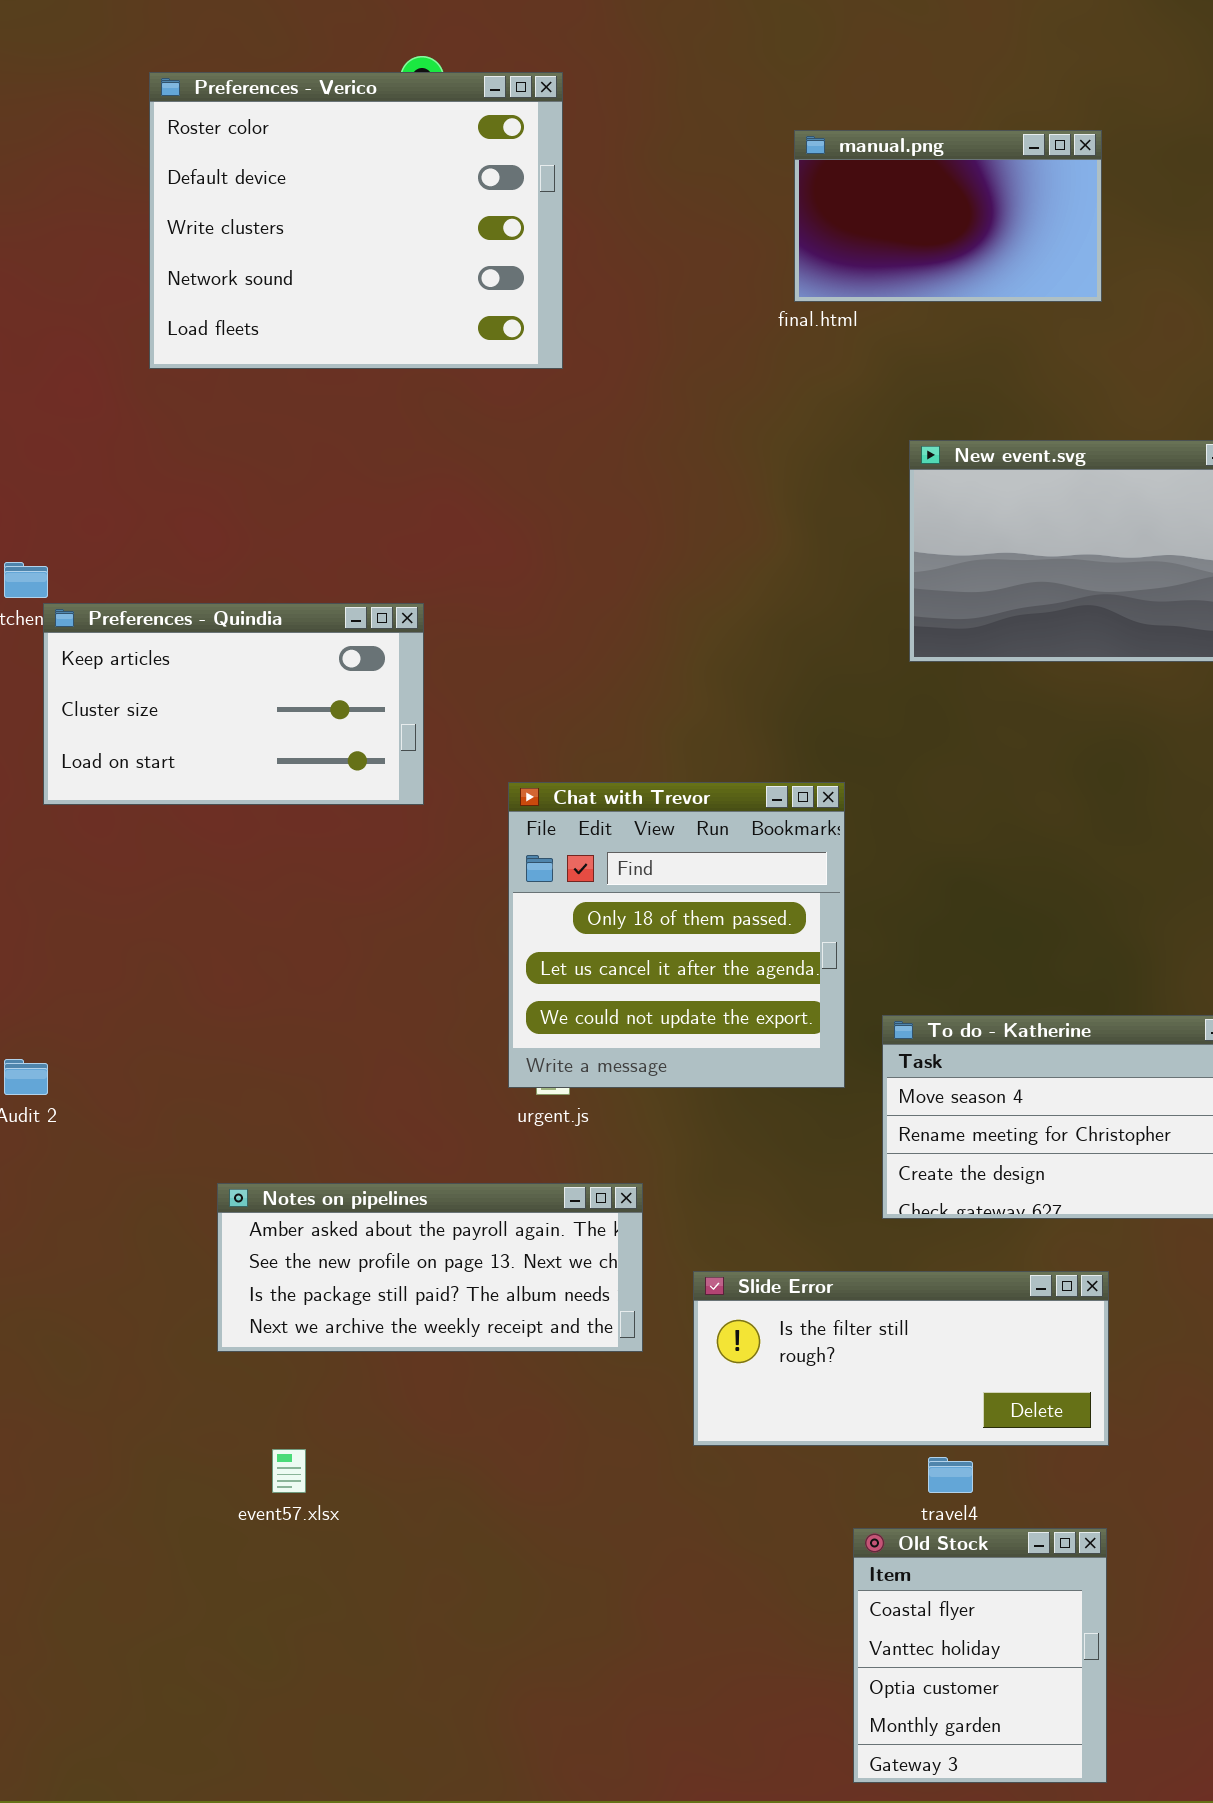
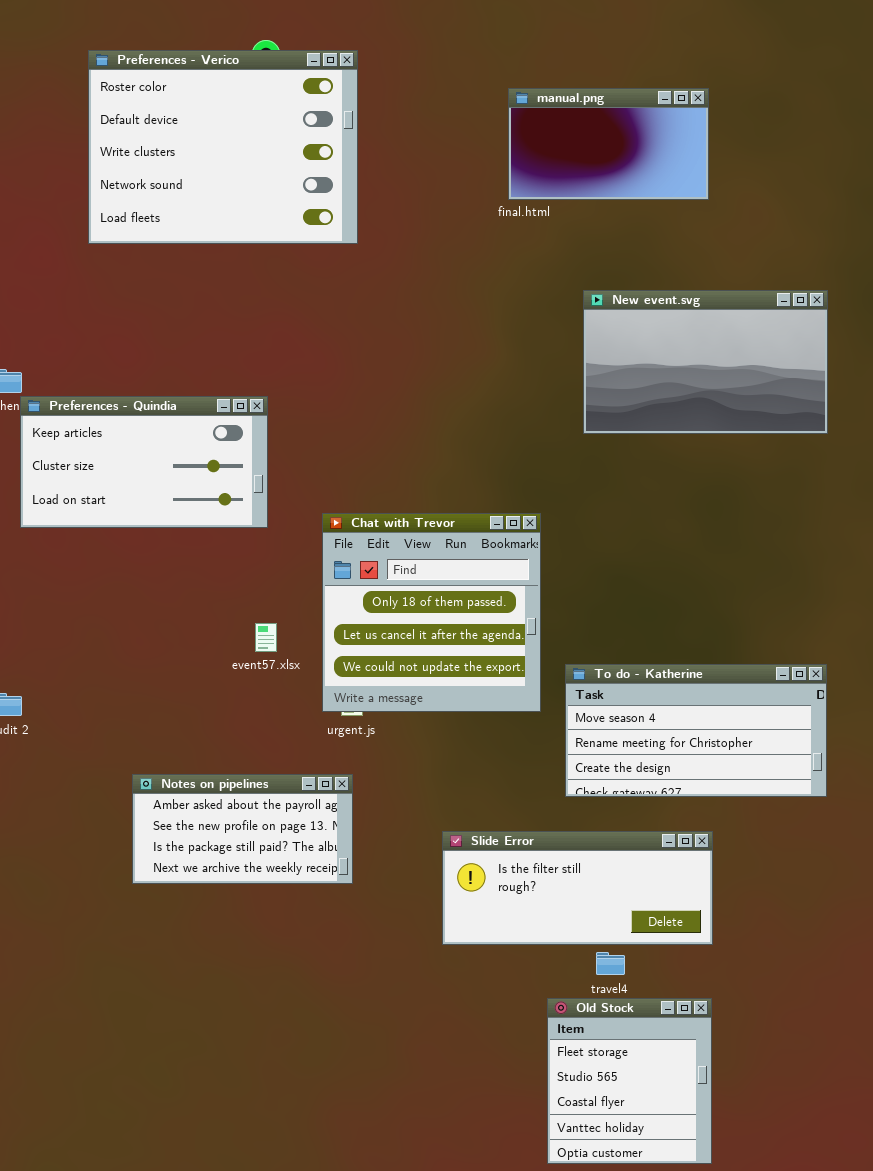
Notes on pipelines: [217,1183,643,1352] -> [132,774,353,884], resized
event57.xlsx: [272,1449,306,1493] -> [255,623,277,652], moved
Old Stock: [853,1528,1107,1783] -> [547,998,712,1164], scrolled up 2 rows

